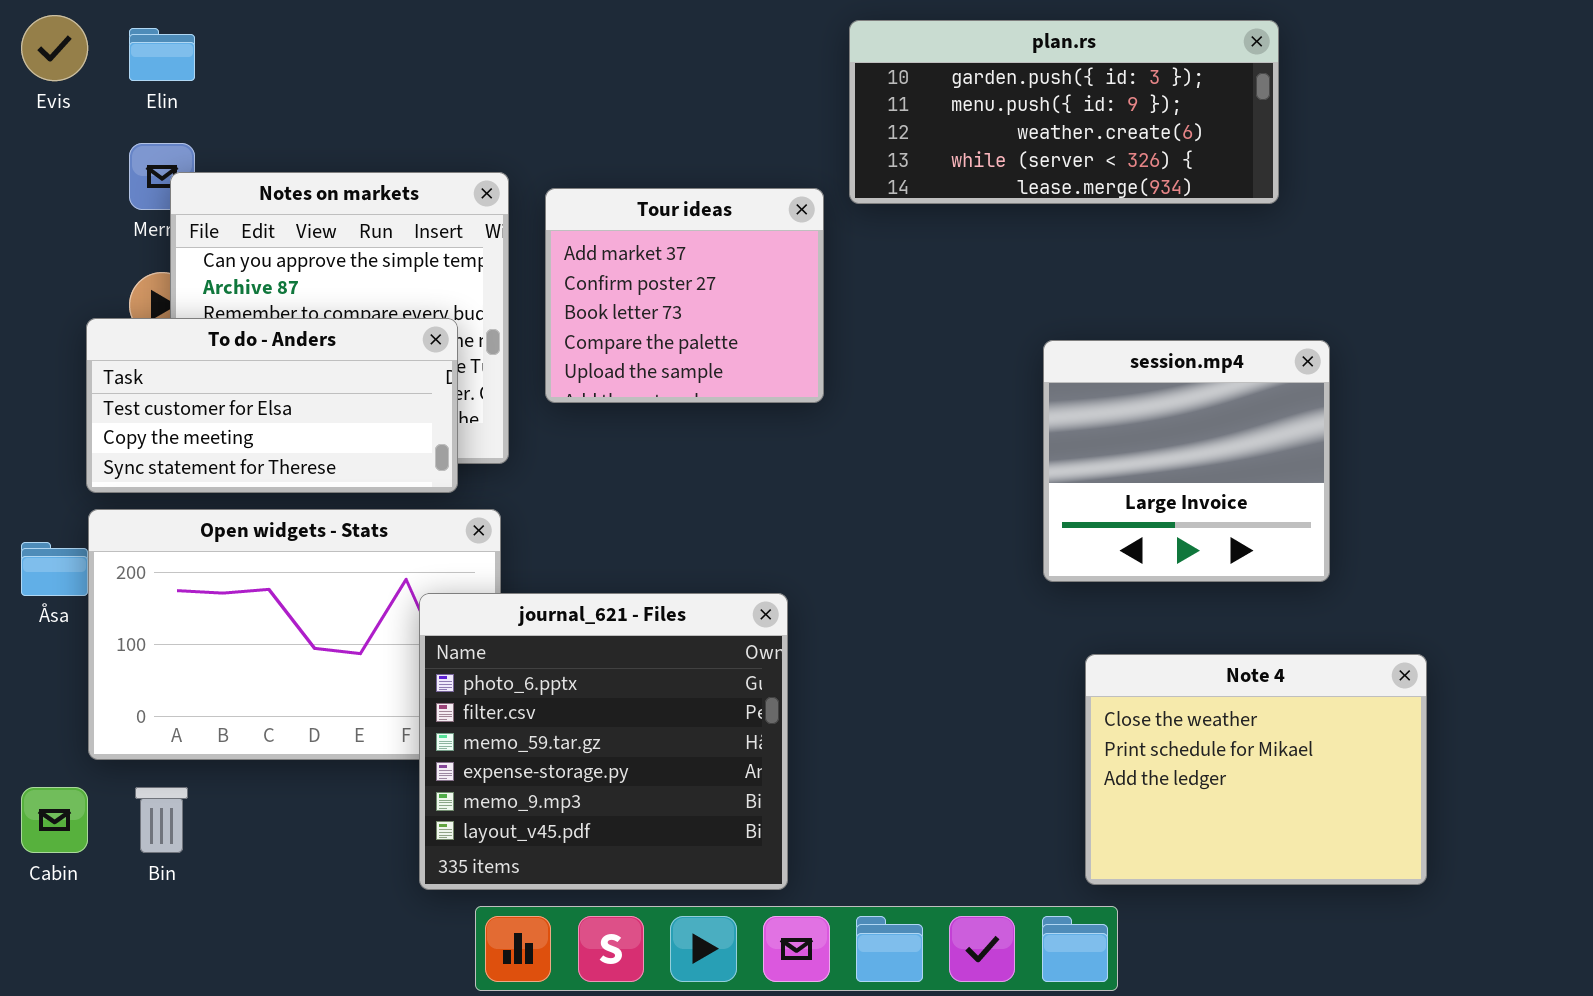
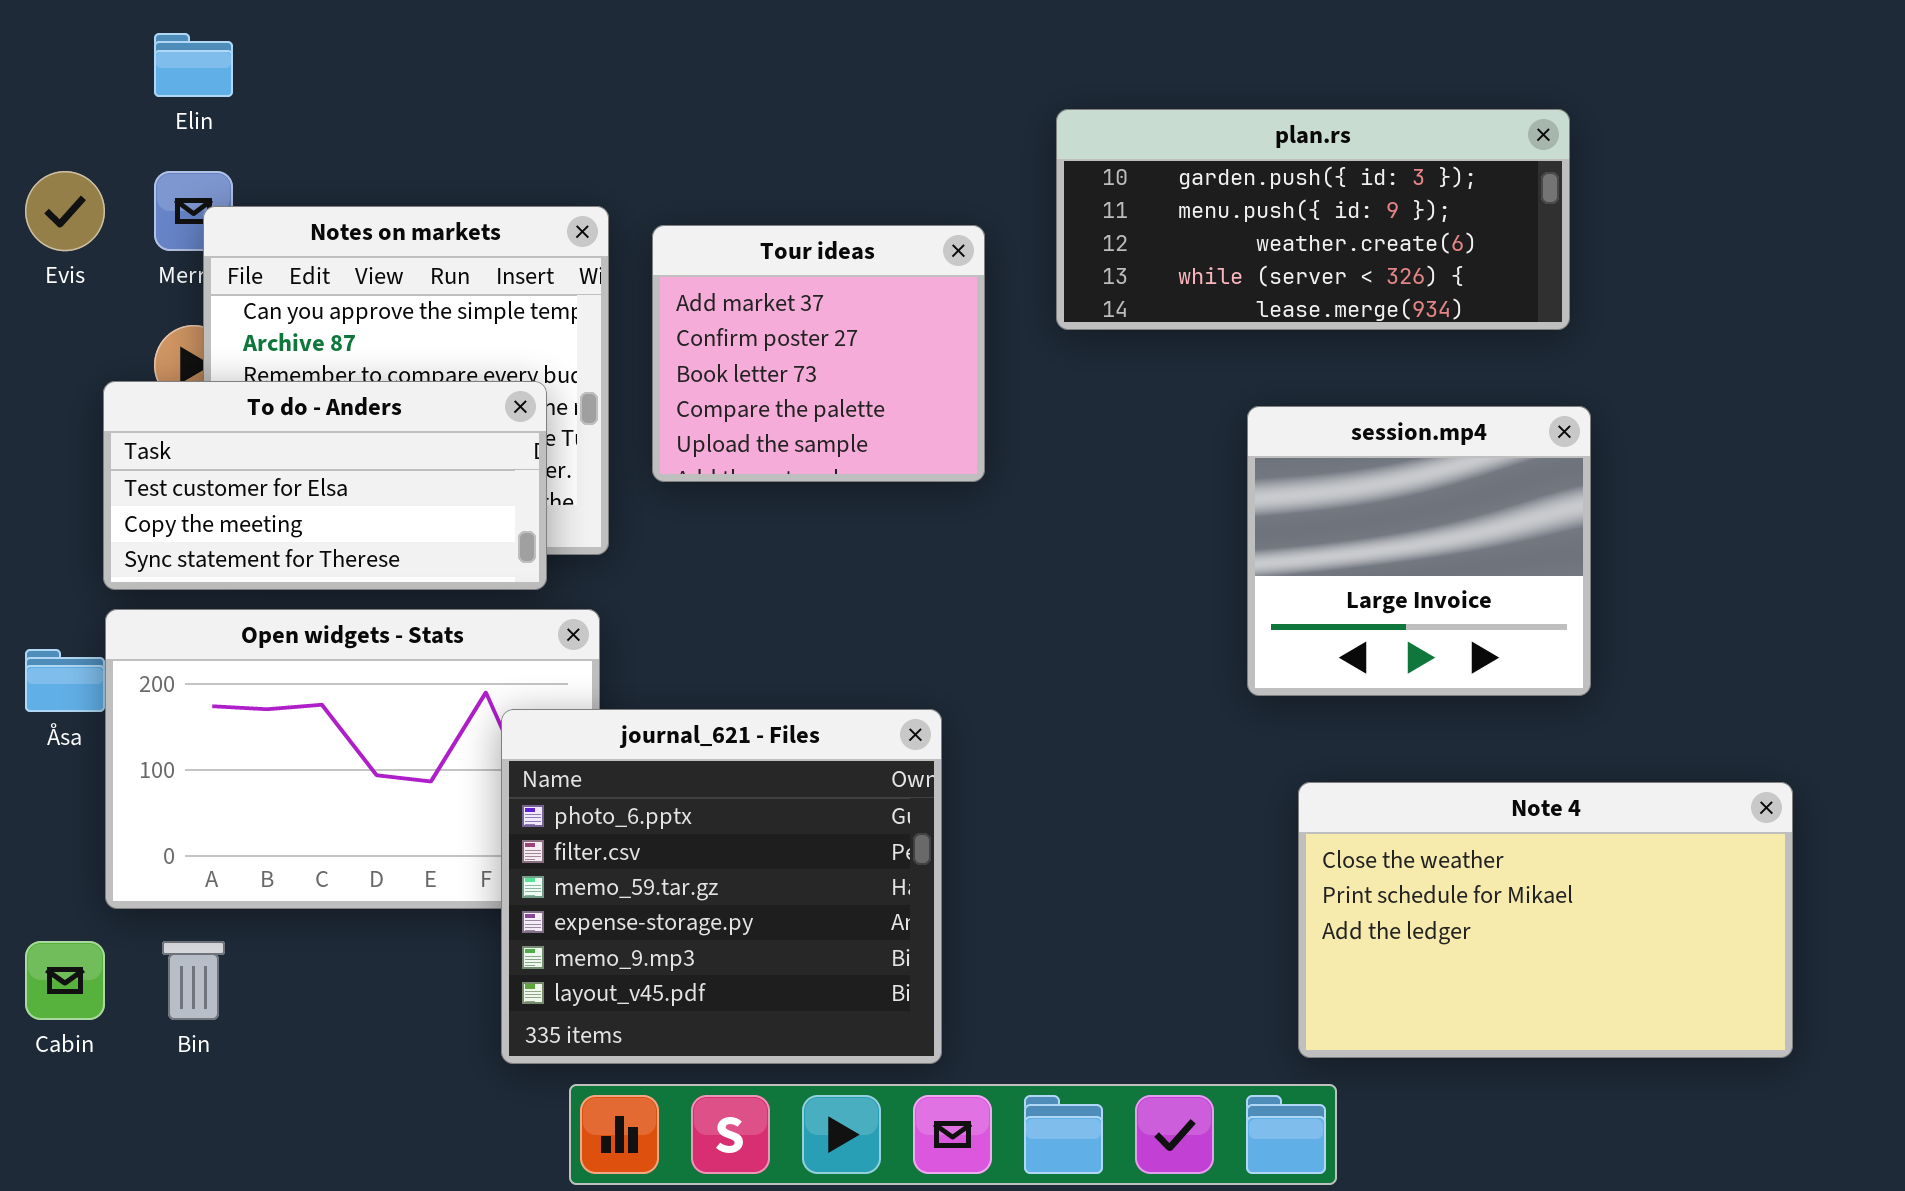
Evis: [21,15,88,81] -> [25,171,105,251], moved
plan.rs: [849,20,1279,204] -> [1056,109,1570,330], moved
Note 4: [1085,654,1427,885] -> [1298,782,1793,1058], resized

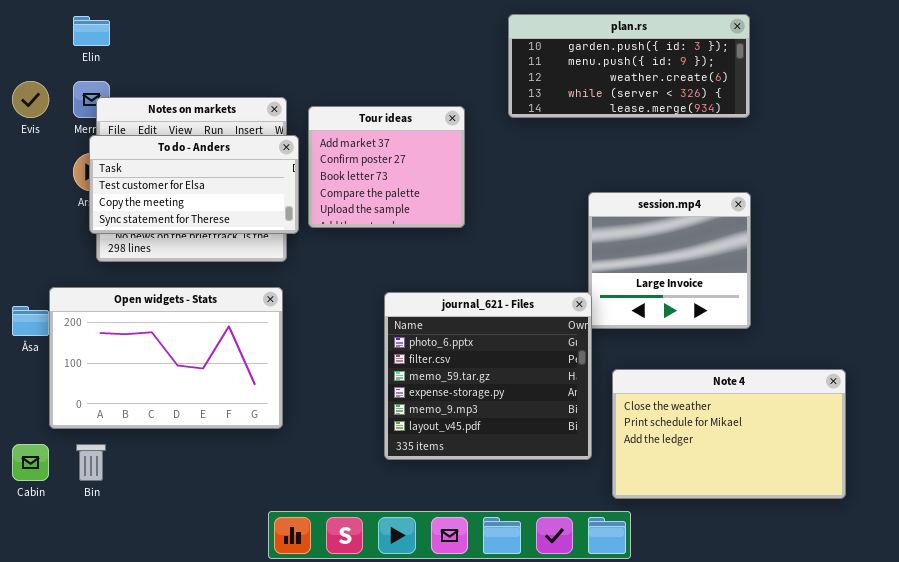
plan.rs: [1056,109,1570,330] -> [508,14,750,118], moved
To do - Anders: [103,381,547,590] -> [89,135,299,234], moved
journal_621 - Files: [501,709,942,1064] -> [384,292,592,460], moved

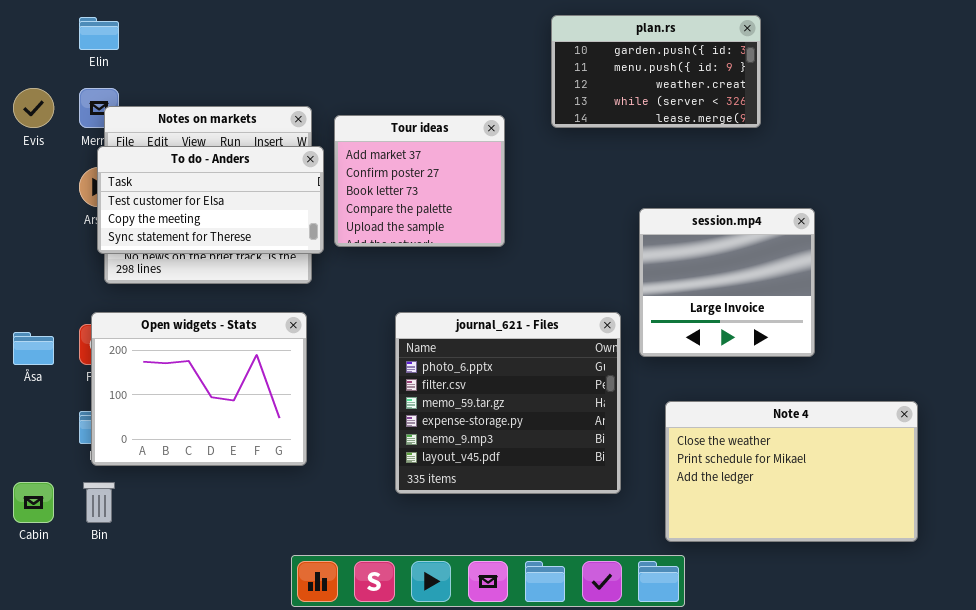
plan.rs: [508,14,750,118] -> [551,15,761,128], resized
Open widgets - Stats: [49,287,283,429] -> [91,312,307,466], resized
journal_621 - Files: [384,292,592,460] -> [395,312,621,494], moved

